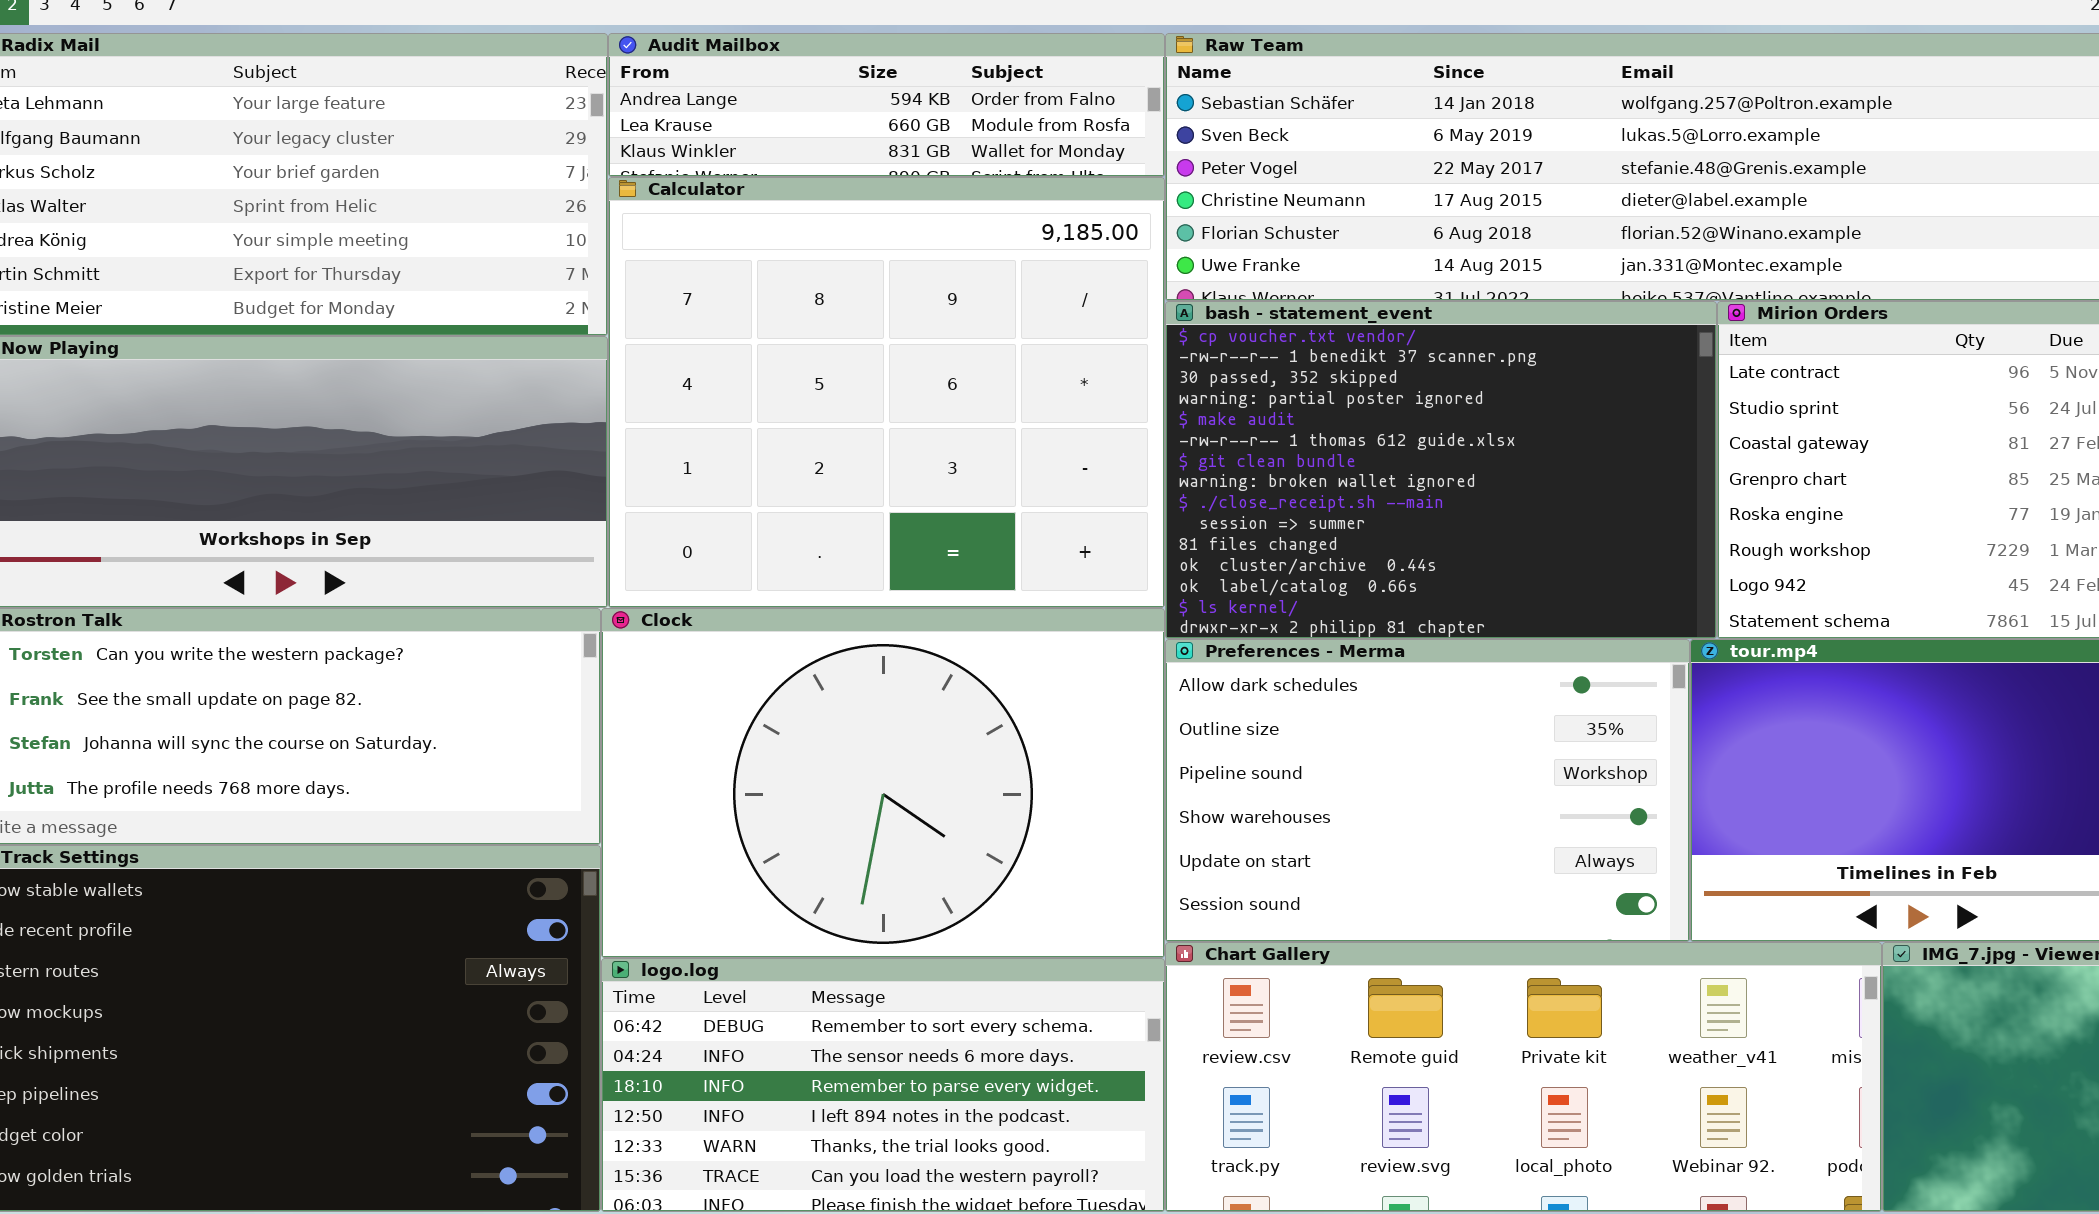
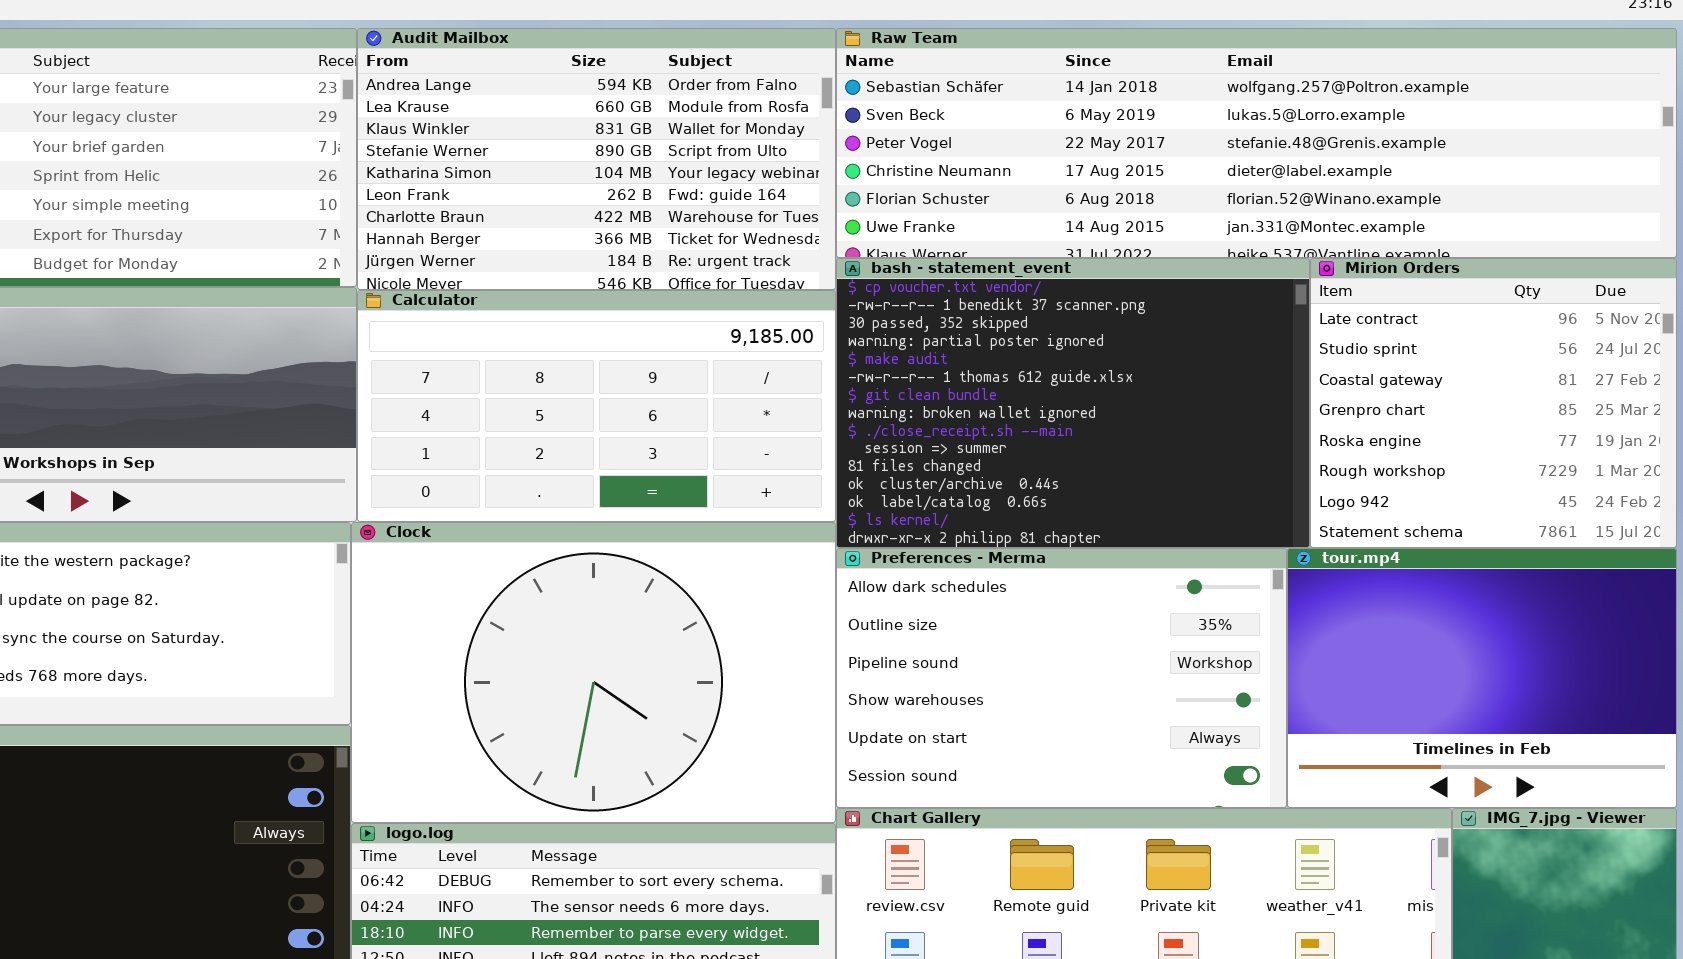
Audit Mailbox: [608,33,1165,177] -> [357,28,836,290], resized
Calculator: [608,177,1165,608] -> [357,290,836,522], resized

